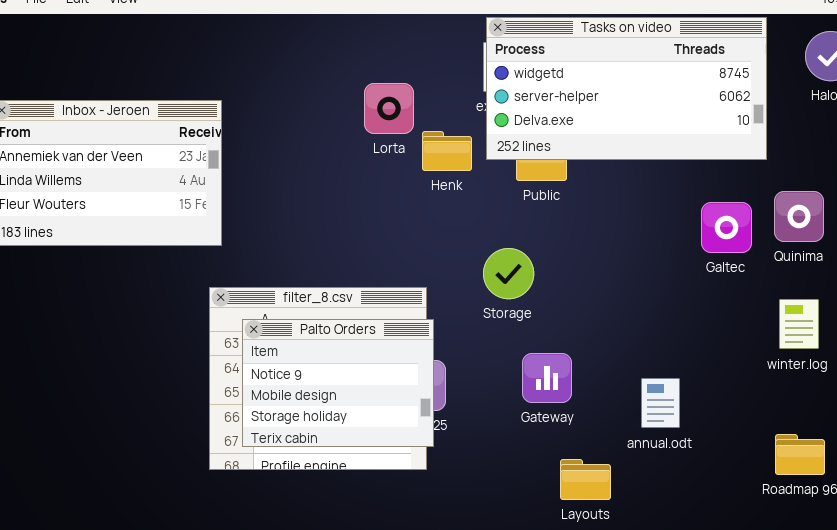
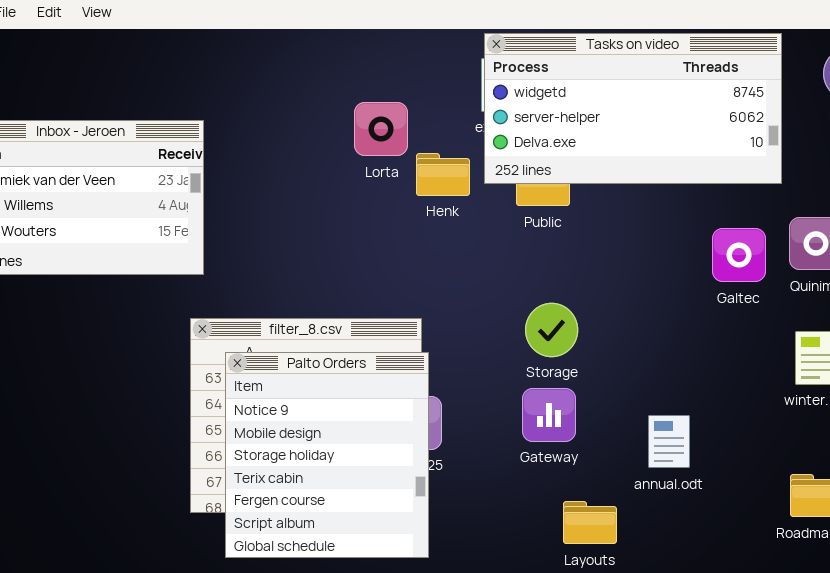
Storage: [483,248,534,299] -> [525,303,578,357], moved
Palto Orders: [242,319,434,447] -> [225,352,429,558], resized

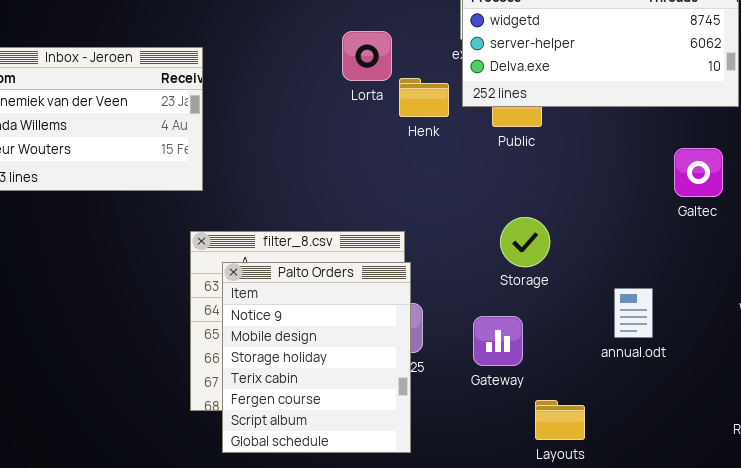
Gateway: [522,388,576,442] -> [473,316,523,366], moved
annual.odt: [648,415,690,468] -> [614,288,653,338], moved

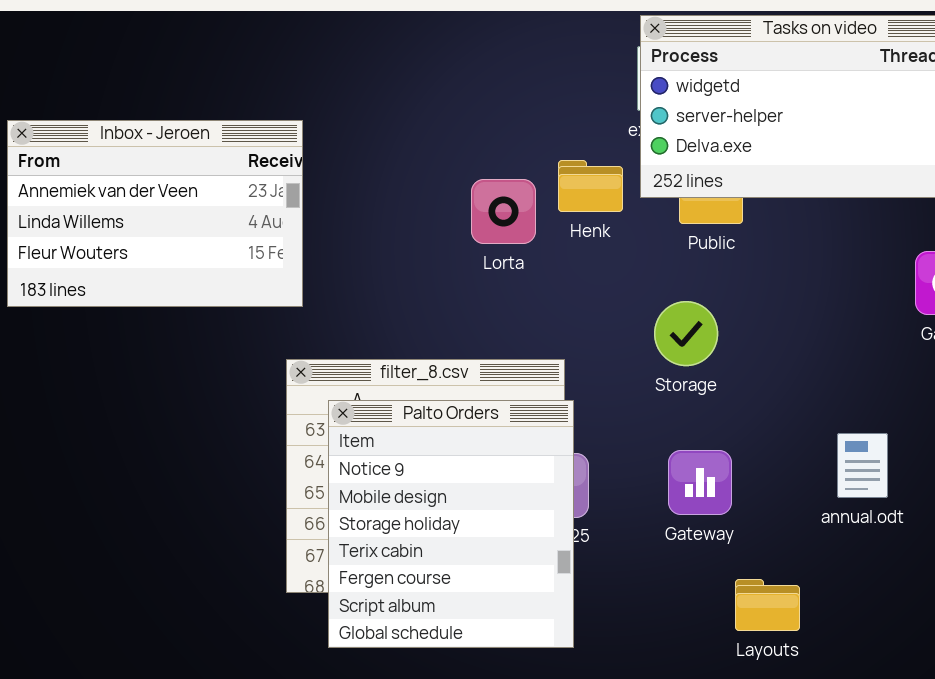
Lorta: [342,31,392,81] -> [471,179,536,244], moved
Storage: [500,217,550,267] -> [654,301,718,366], moved
Gateway: [473,316,523,366] -> [668,450,732,515], moved

